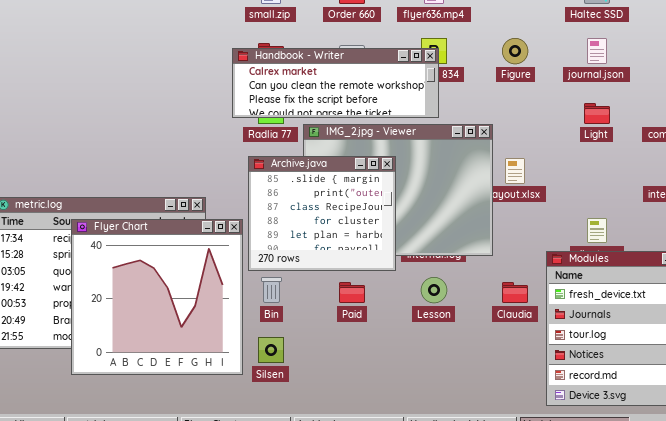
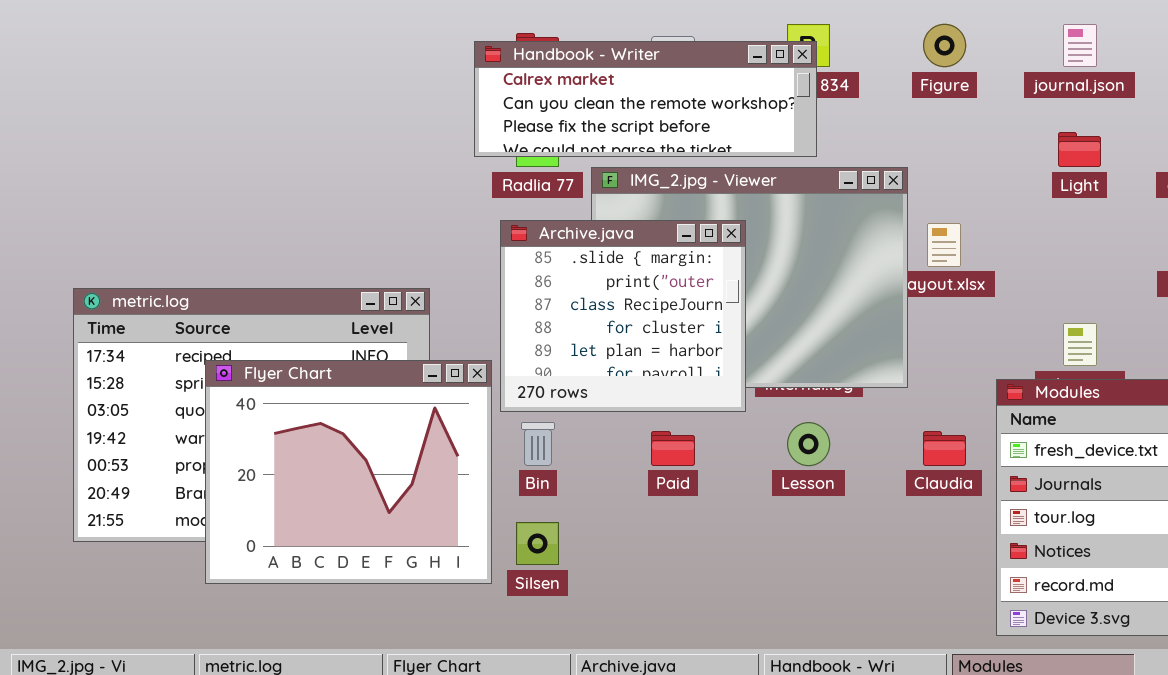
Flyer Chart: [71,219,243,375] -> [205,360,492,584], resized

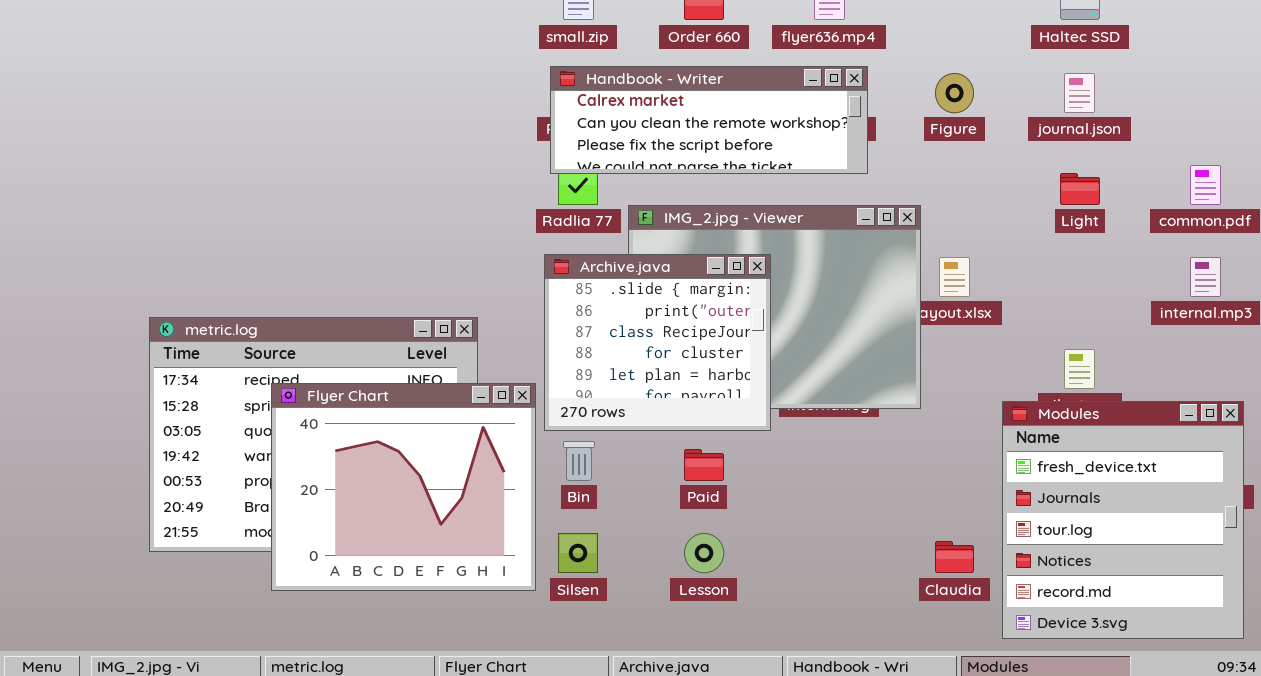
Handbook - Writer: [474,41,817,157] -> [550,66,868,174], moved
Lesson: [787,422,830,466] -> [684,533,724,573], moved
Claudia: [923,431,966,466] -> [935,541,974,573], moved

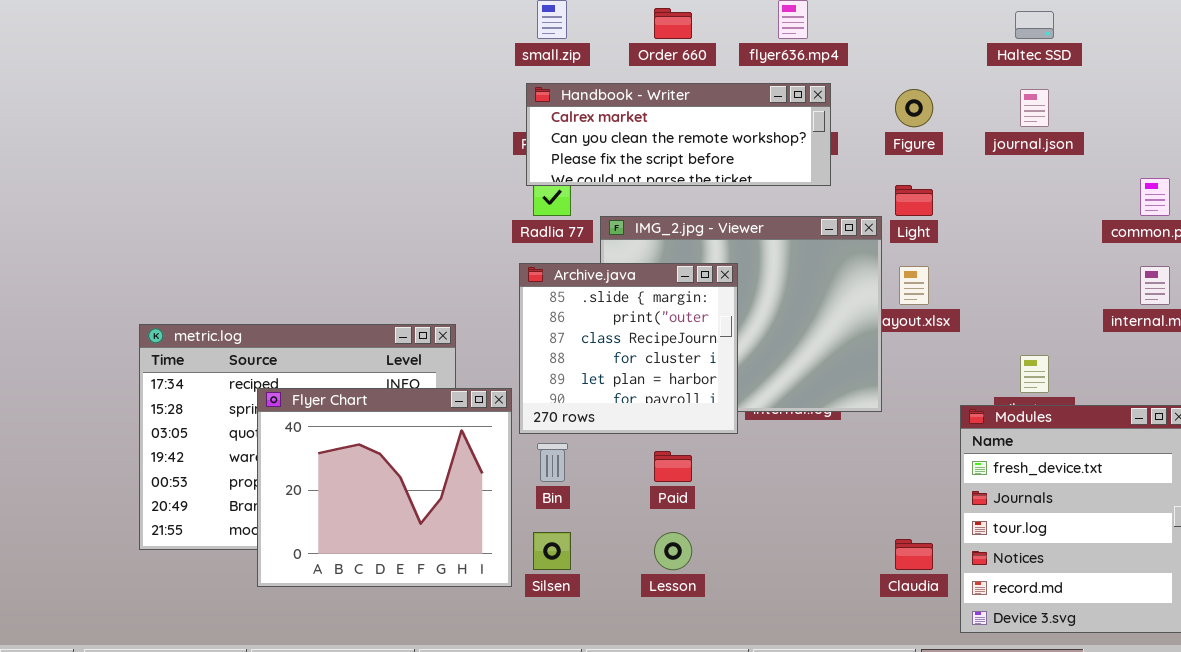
Light: [1060,173,1100,205] -> [895,185,933,216], moved

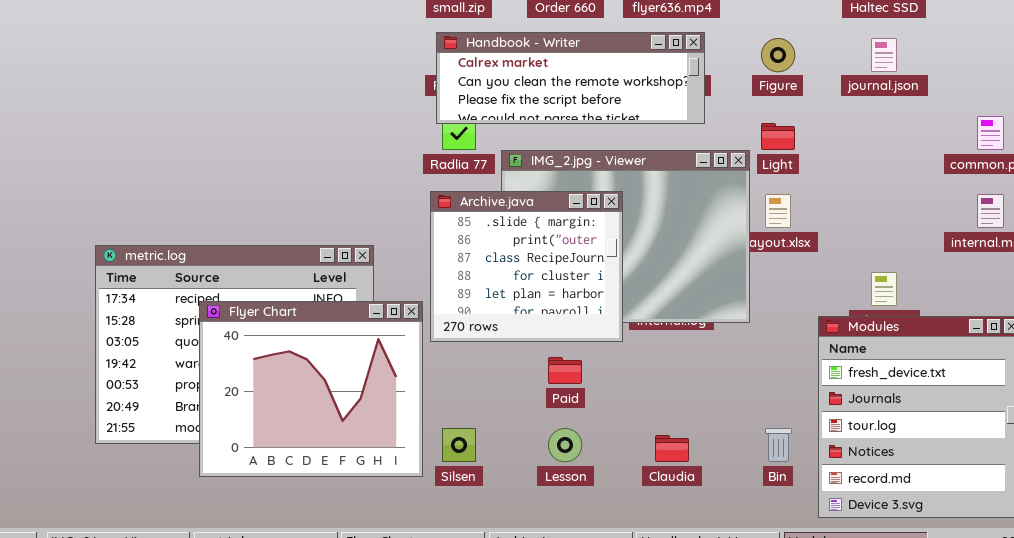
Bin: [537,443,568,482] -> [765,428,792,462], moved
Claudia: [895,539,933,570] -> [655,435,689,462], moved

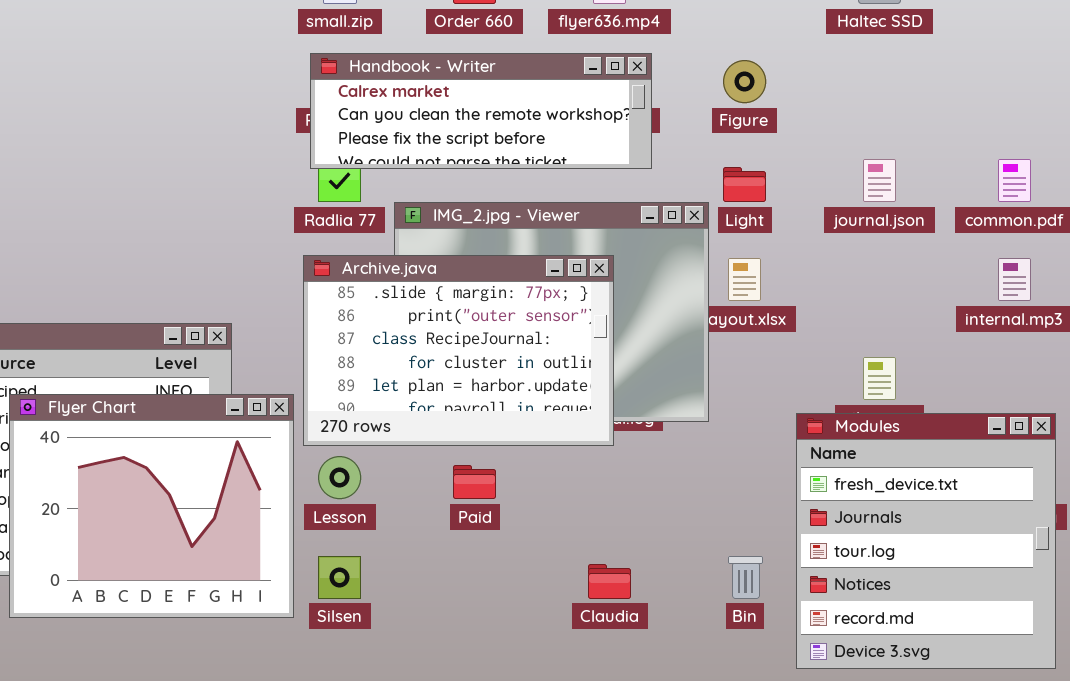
journal.json: [871,38,897,72] -> [863,159,896,202], moved
Archive.java: [430,191,623,342] -> [303,255,614,446], resized
Lesson: [548,428,582,462] -> [318,456,361,499], moved

